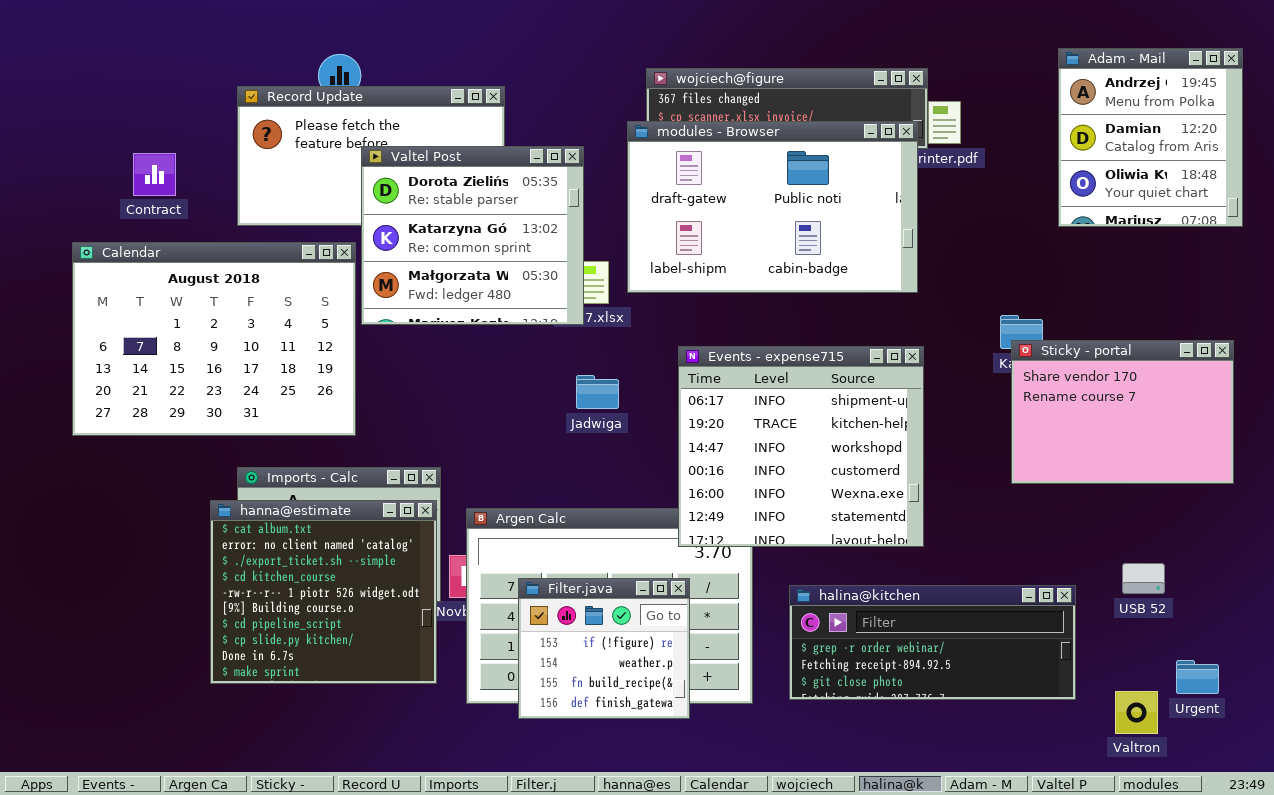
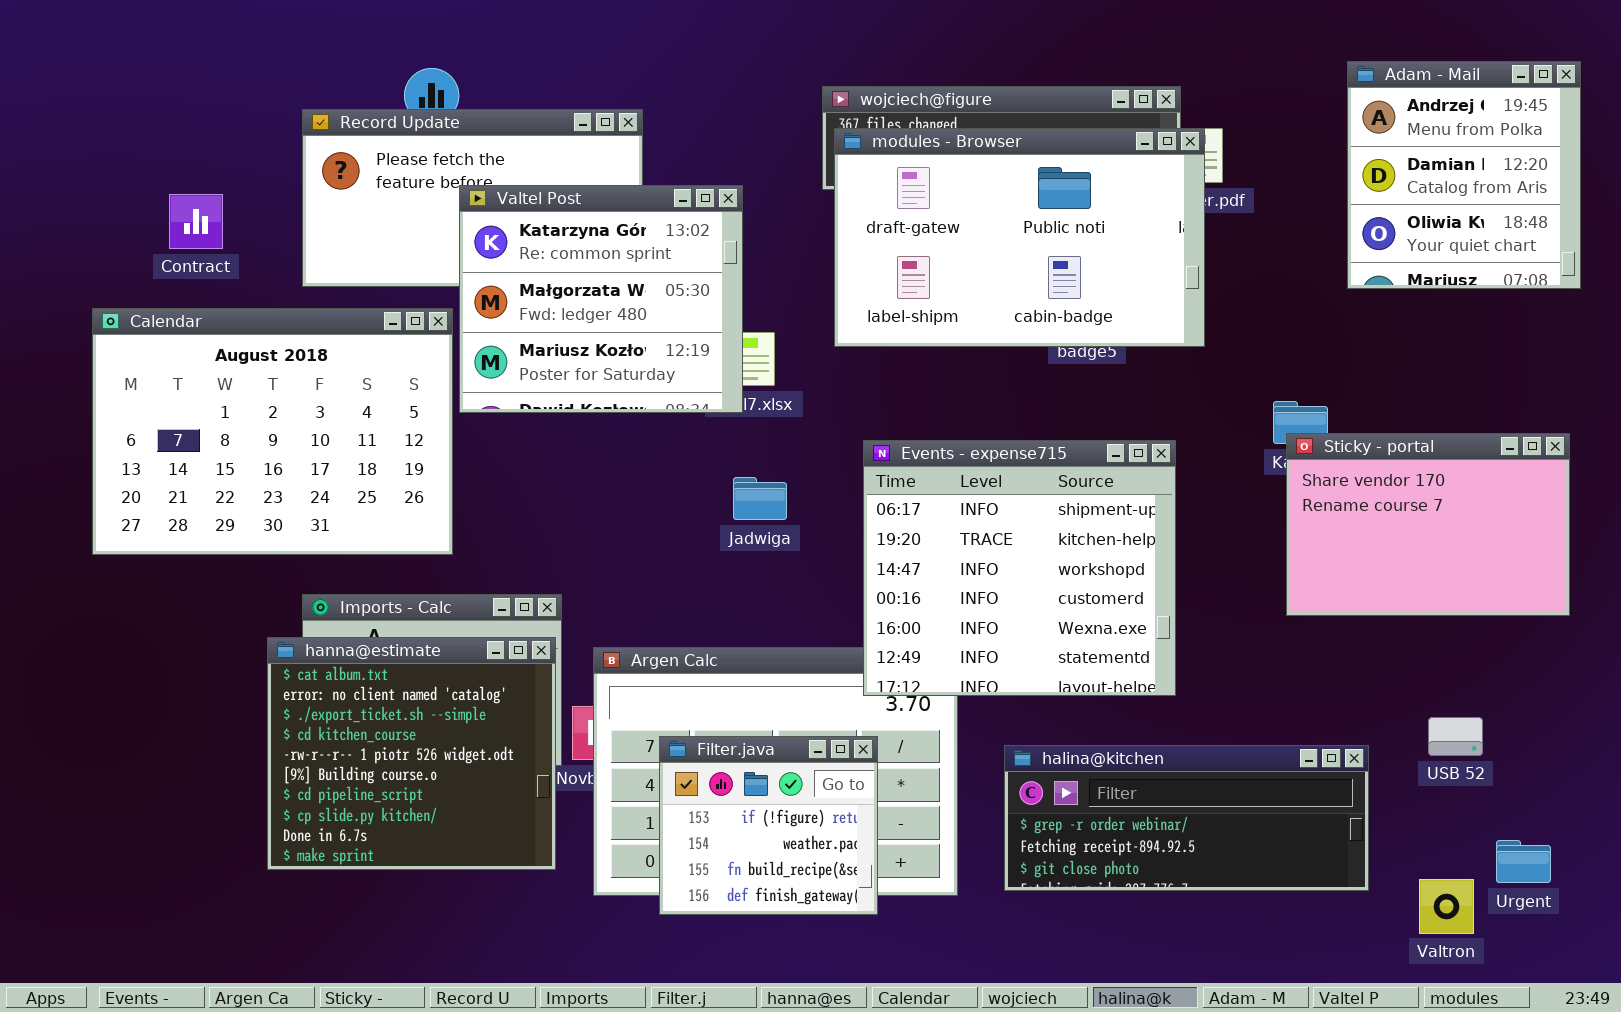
modules - Browser: [627,121,918,293] -> [834,128,1205,347], moved
Valtel Post: [361,146,584,325] -> [459,185,743,413], scrolled down 1 row

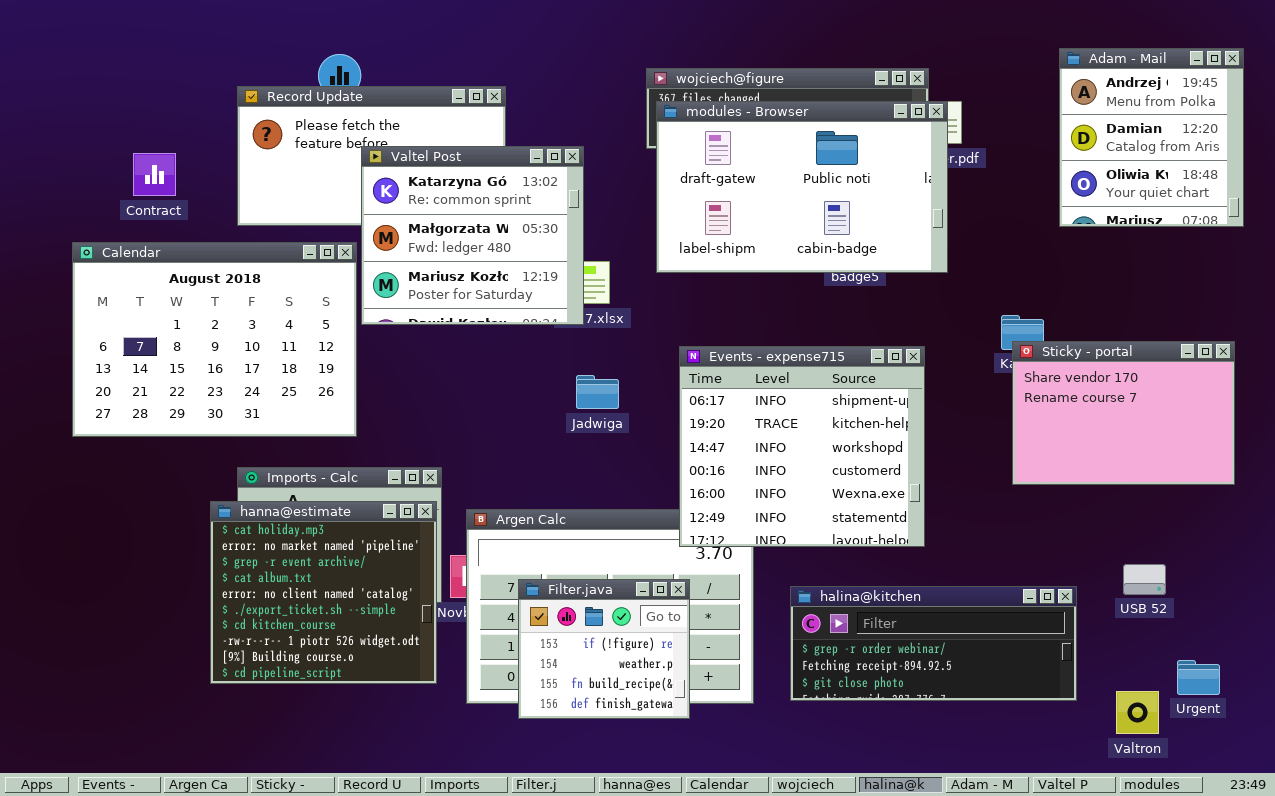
hanna@estimate: [267,637,556,870] -> [210,501,437,684], scrolled up 3 rows

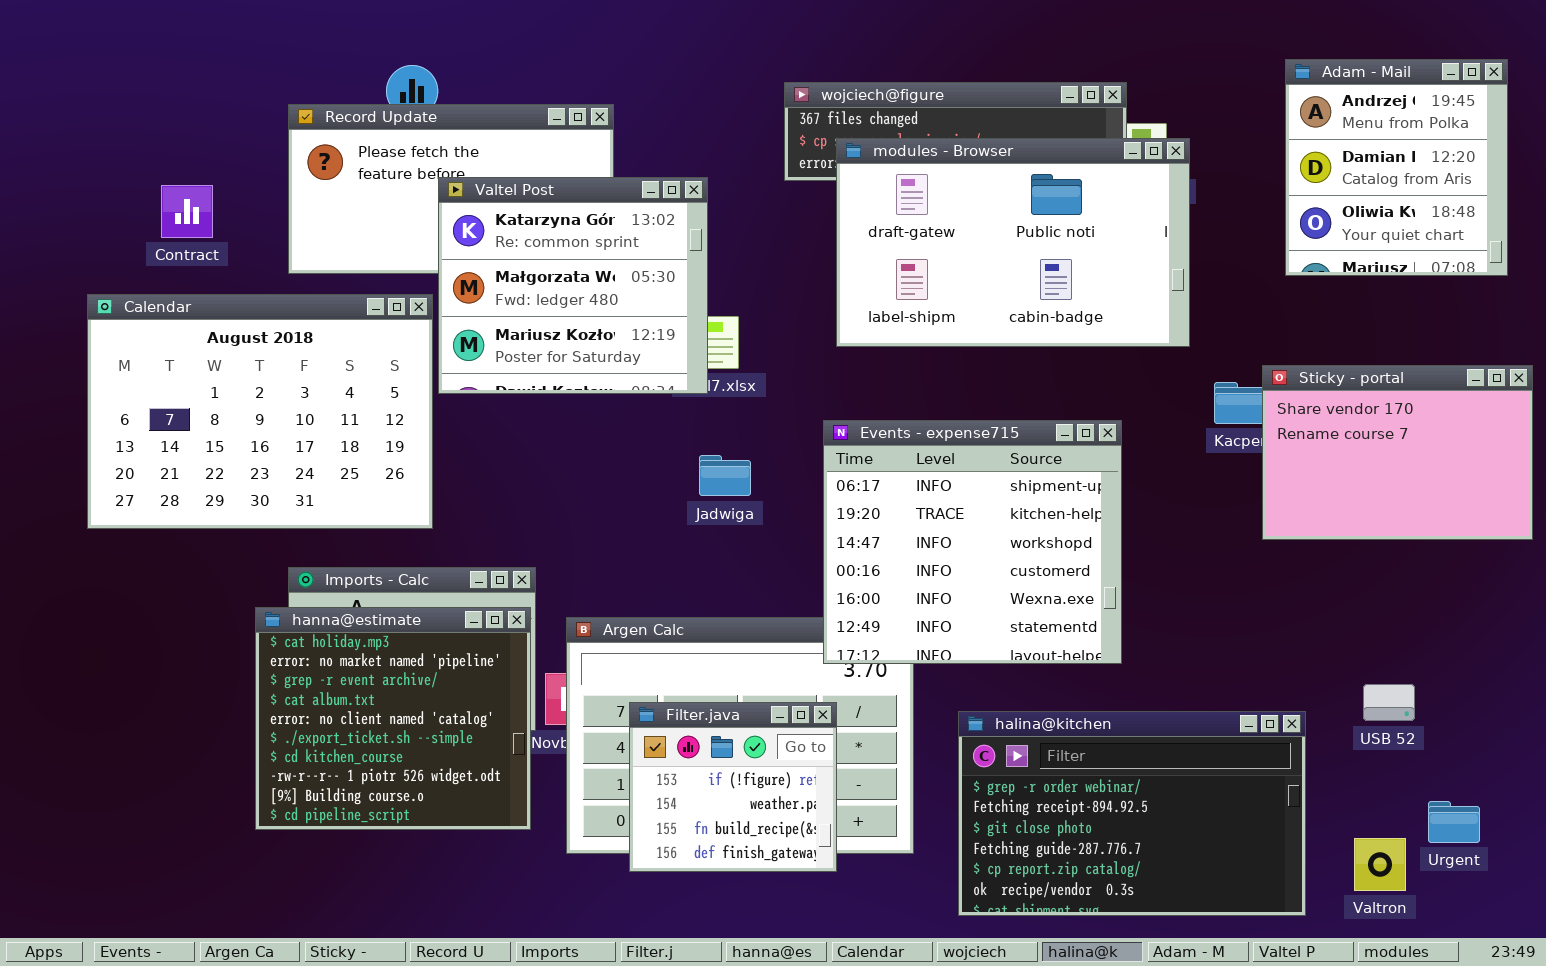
modules - Browser: [656,101,948,273] -> [836,138,1190,347], moved
Sticky - portal: [1012,341,1235,485] -> [1262,365,1533,540], moved
halina@kitchen: [790,586,1077,701] -> [958,711,1306,916], resized

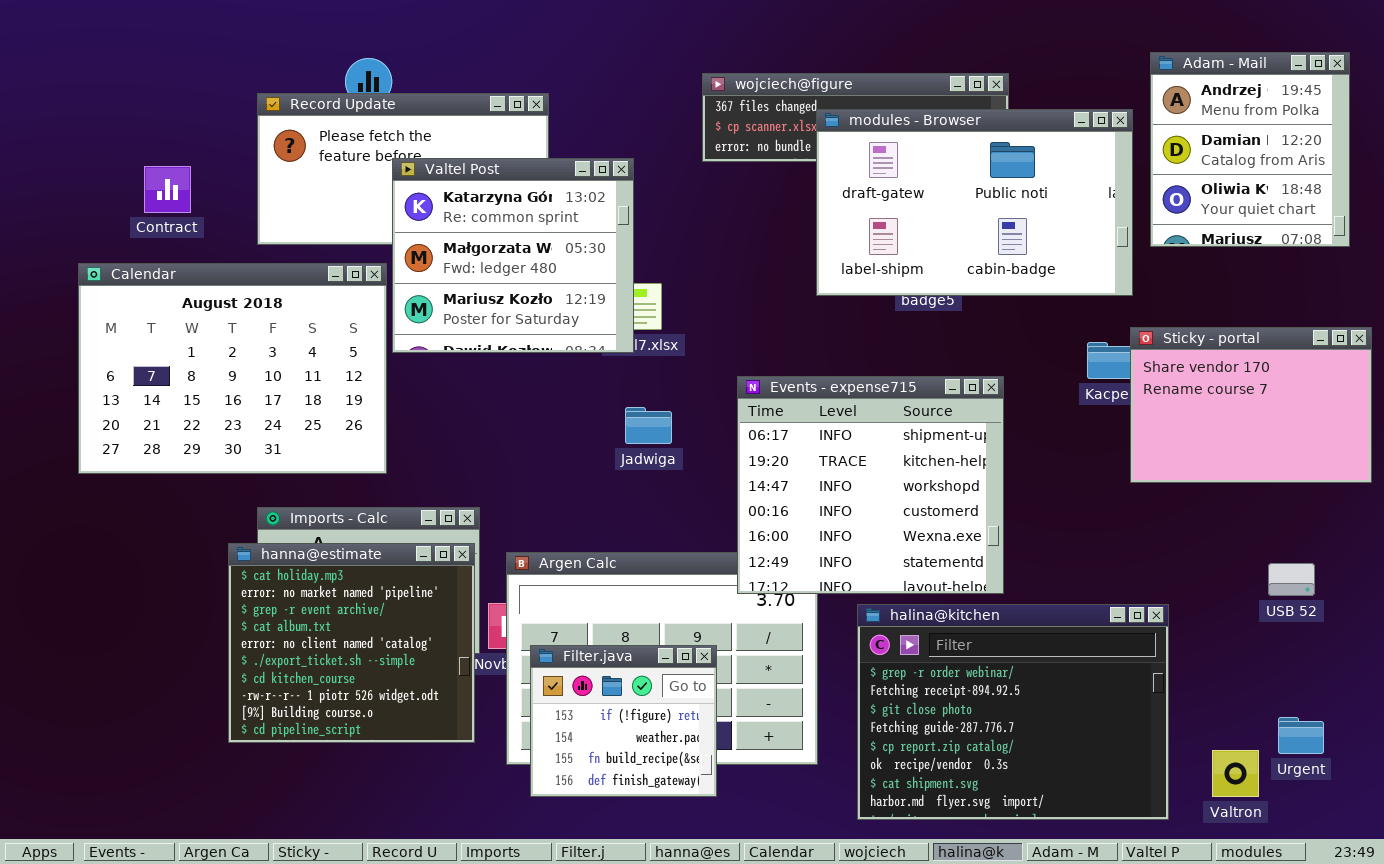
modules - Browser: [836,138,1190,347] -> [816,109,1133,296], moved
USB 52: [1363,684,1415,721] -> [1268,563,1315,596], moved
Filter.java: [629,702,837,872] -> [530,645,717,797], moved
halina@kitchen: [958,711,1306,916] -> [857,604,1169,820], resized

